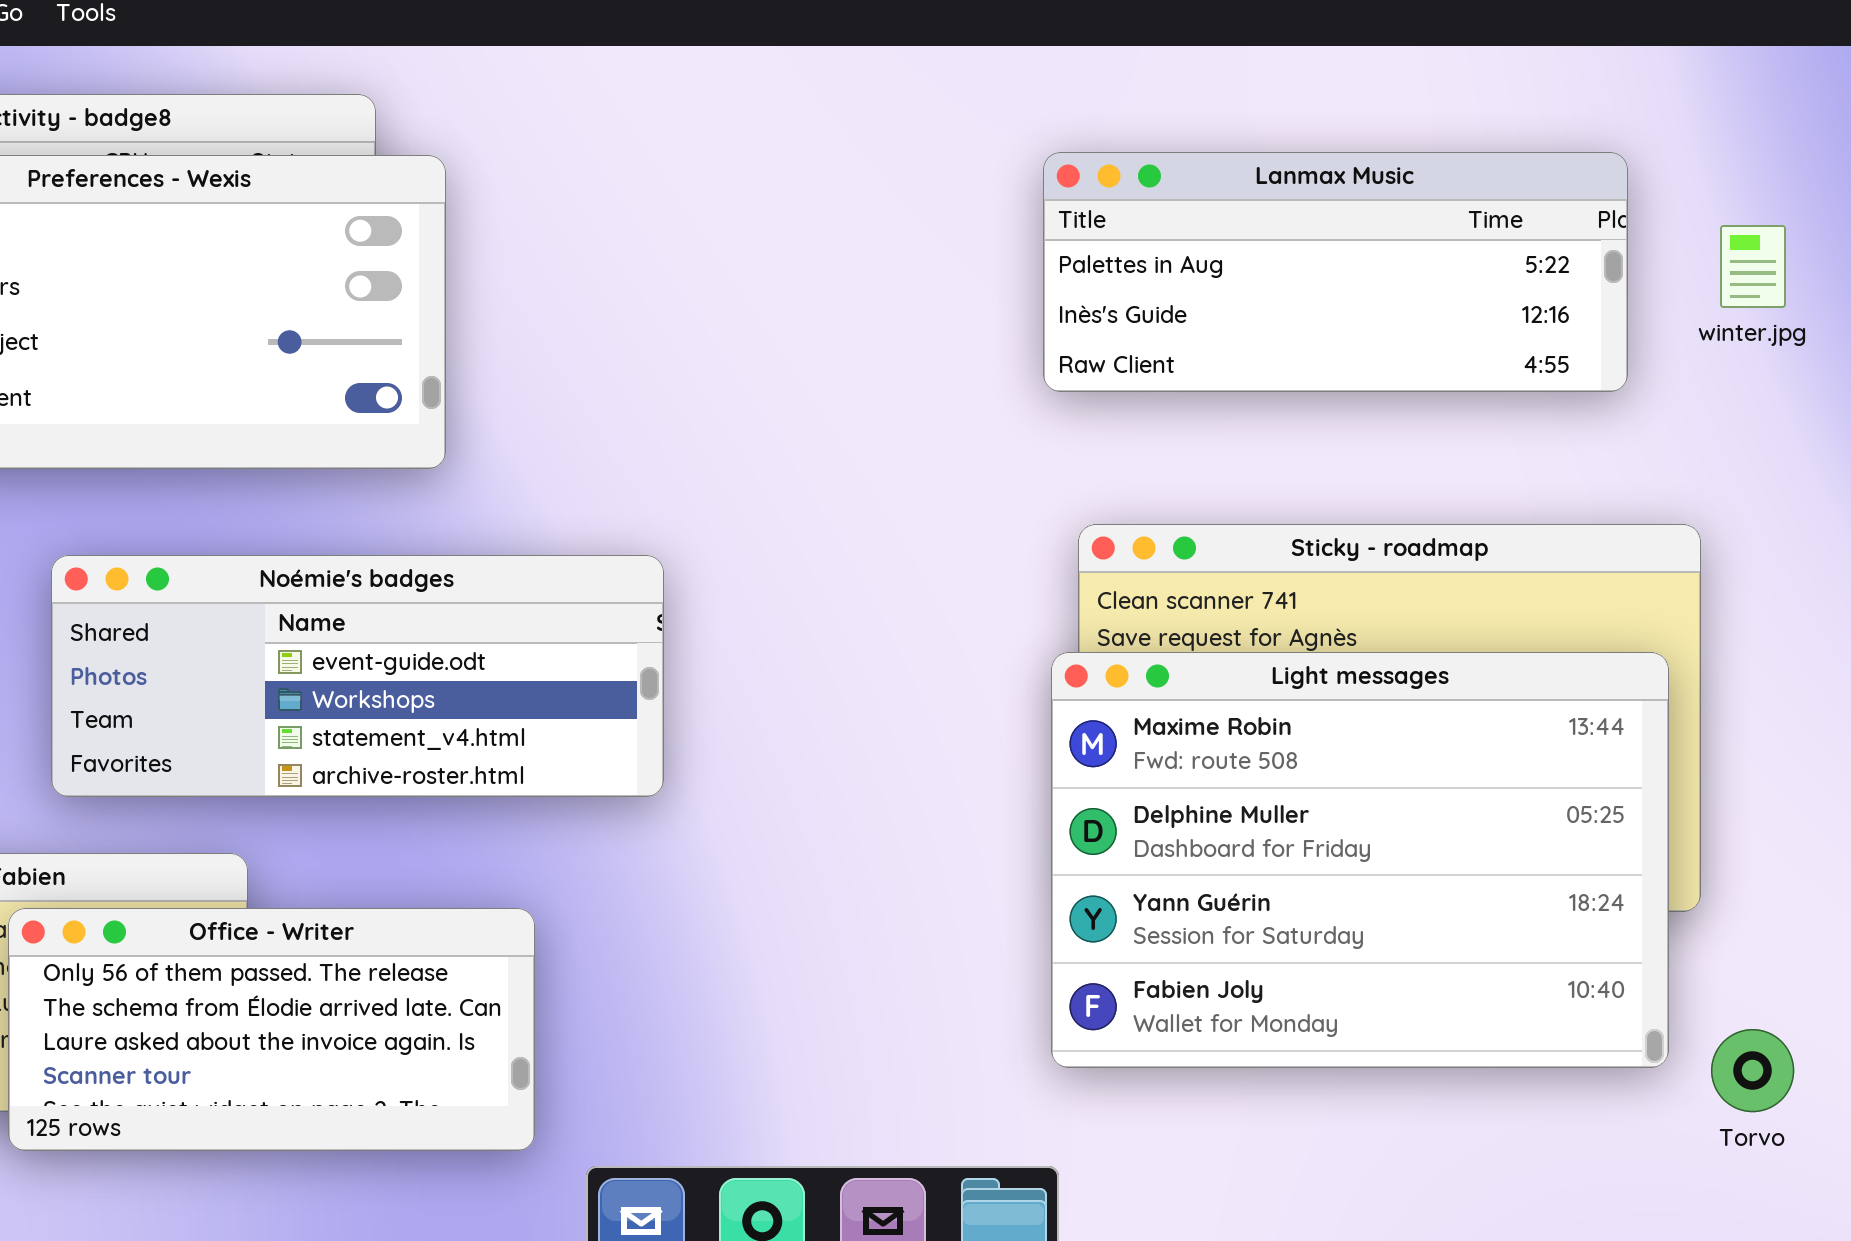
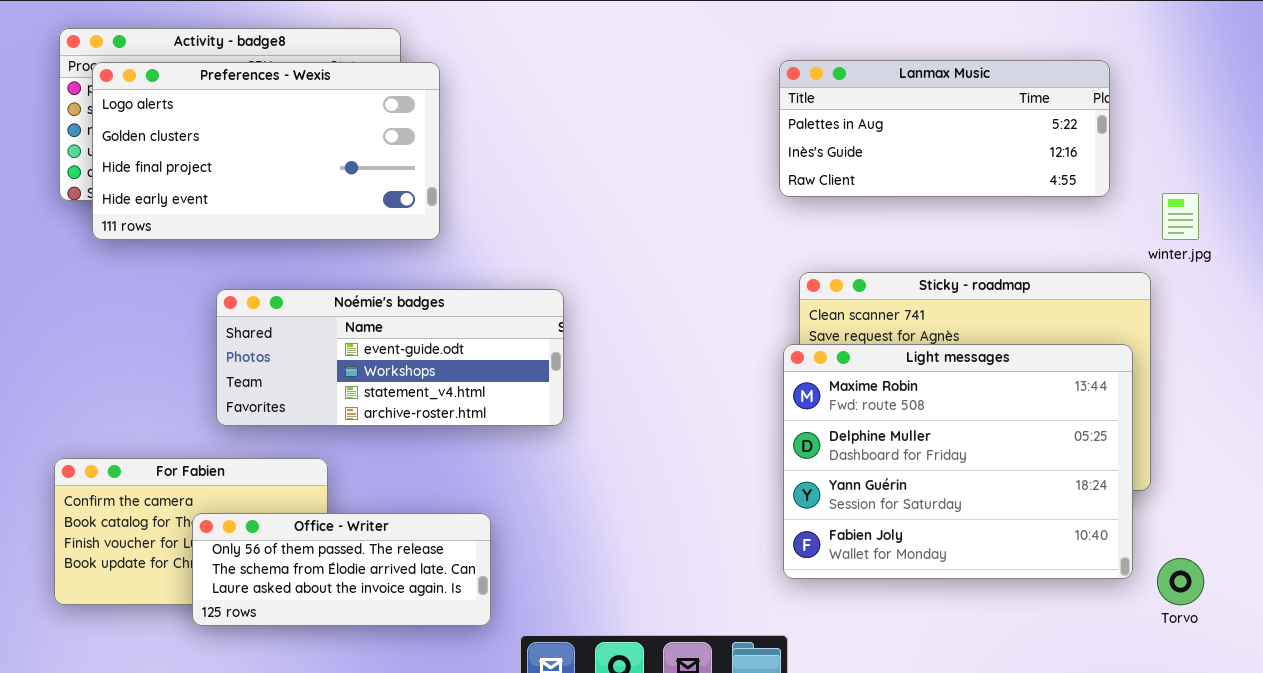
winter.jpg: [1720,225,1786,308] -> [1162,193,1199,240], moved
Office - Writer: [8,908,535,1151] -> [192,513,491,626], resized

